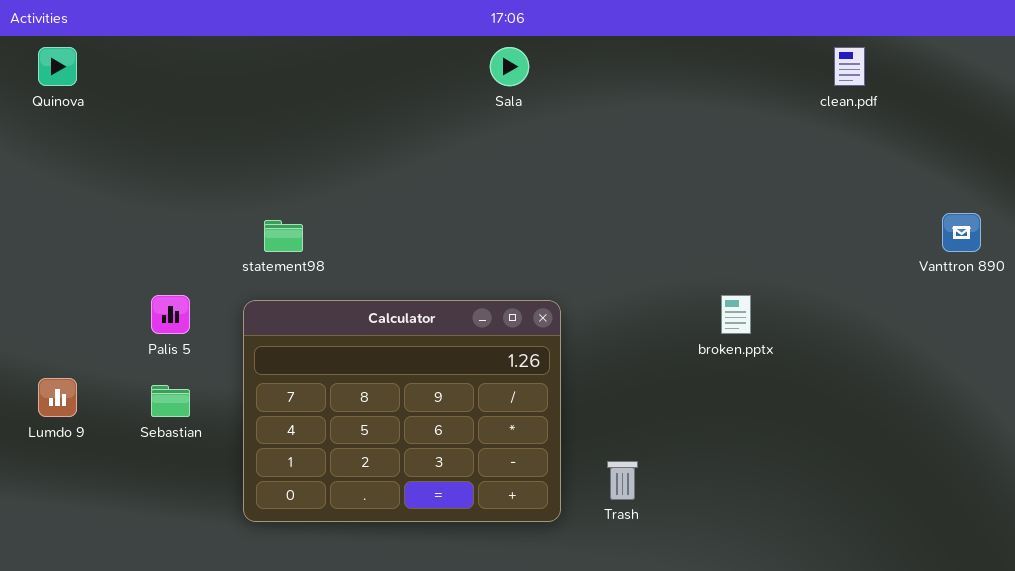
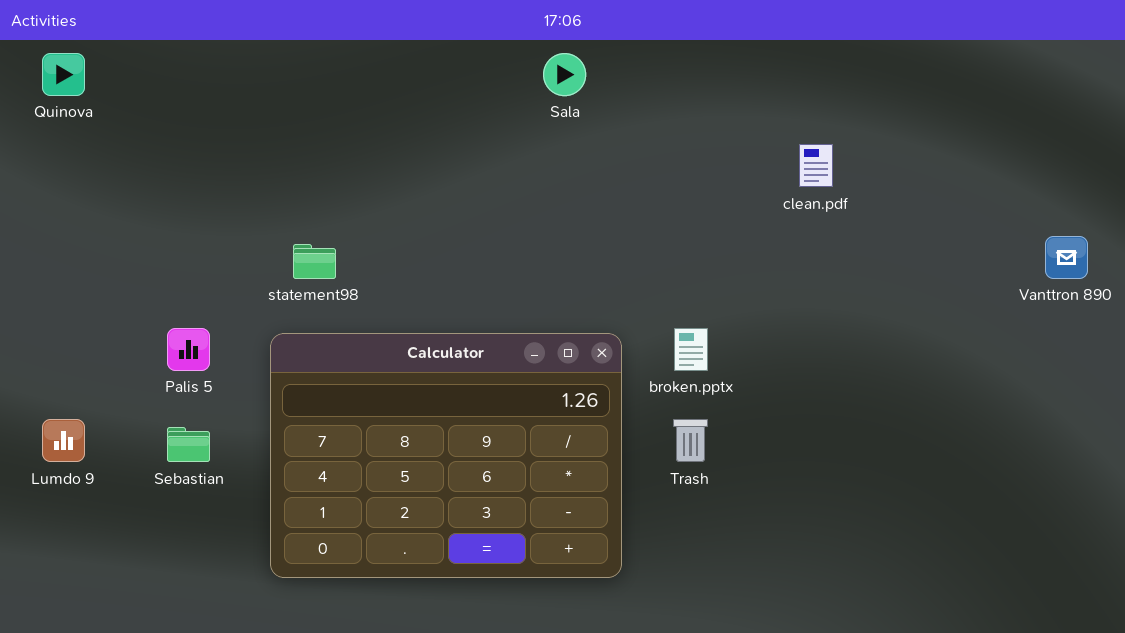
clean.pdf: [834,47,865,86] -> [799,144,833,187], moved
broken.pptx: [721,295,751,334] -> [674,328,708,371], moved
Trash: [607,461,638,500] -> [673,419,708,462], moved

